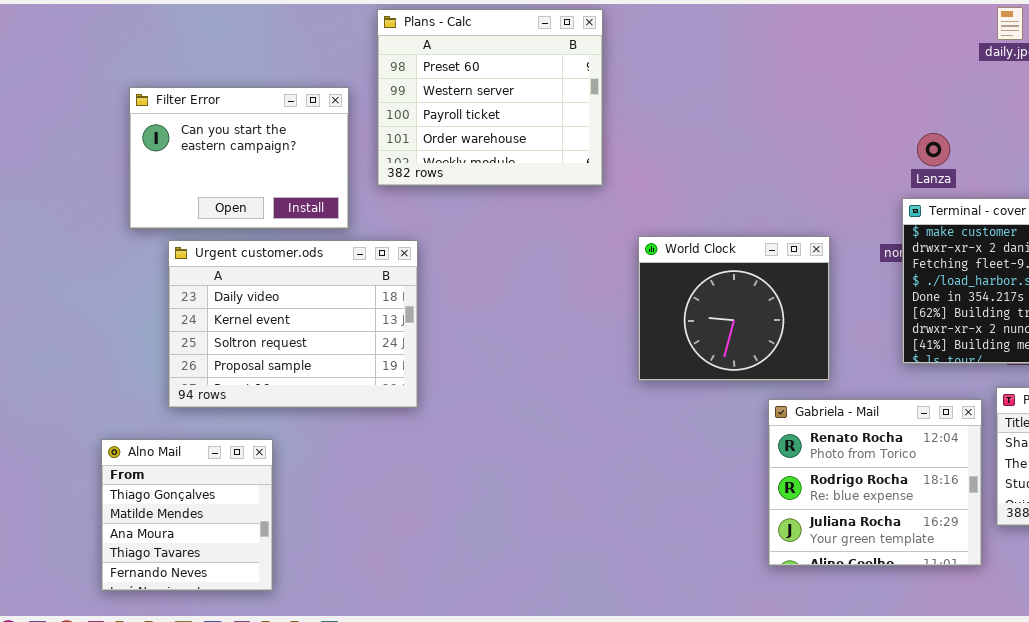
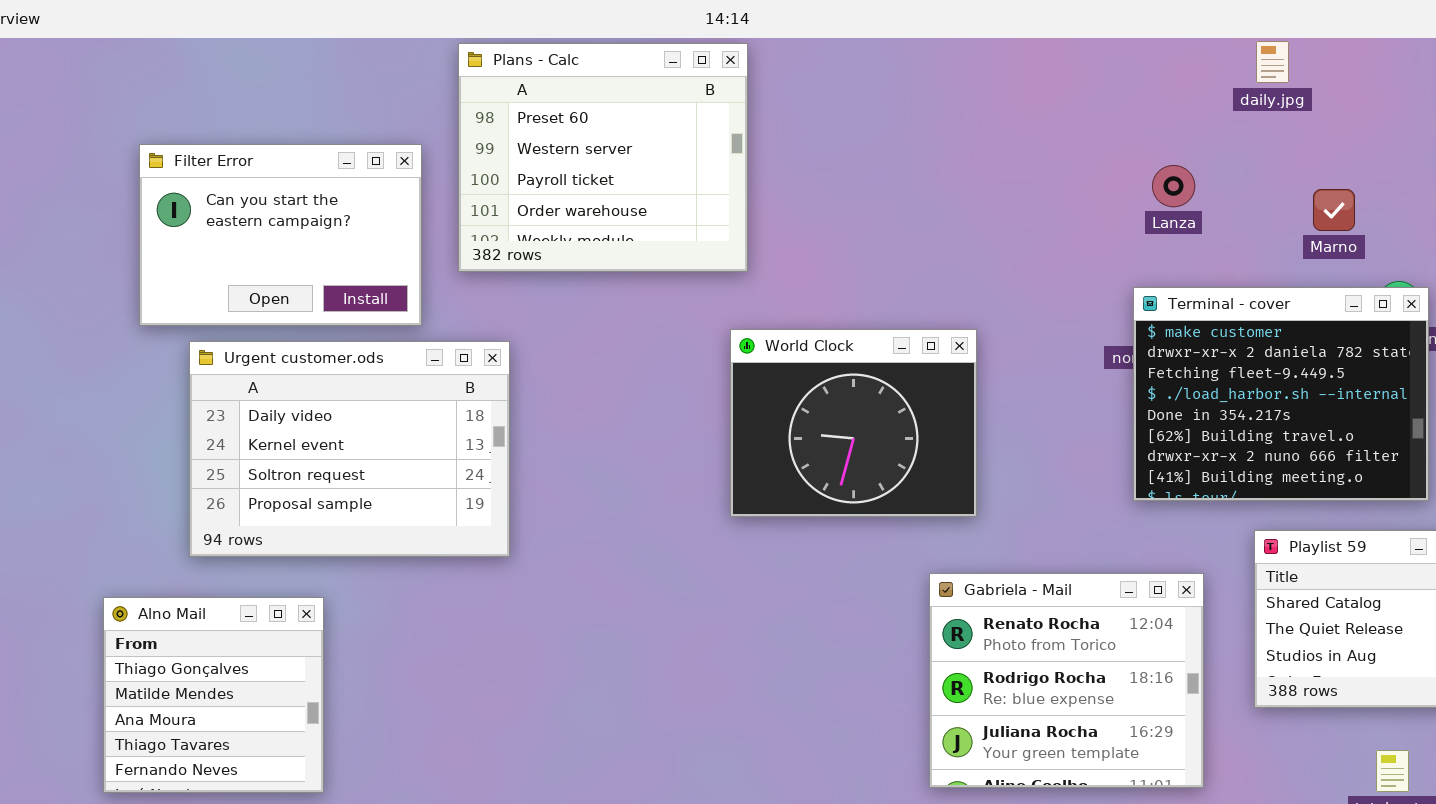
Lanza: [917,133,950,166] -> [1152,165,1195,207], moved
World Clock: [638,236,830,381] -> [730,329,977,517], moved
Gabriela - Mail: [768,399,982,566] -> [929,573,1204,788], moved

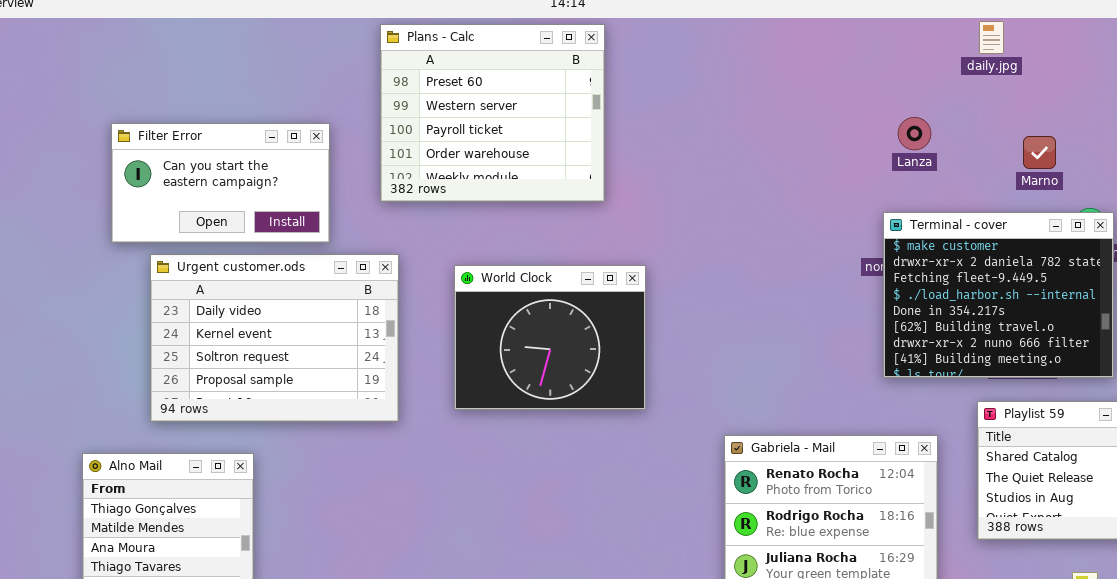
Plans - Calc: [458,43,748,272] -> [380,24,605,202], moved
Filter Error: [139,144,422,326] -> [111,123,330,243], resized
World Clock: [730,329,977,517] -> [454,265,646,410], moved

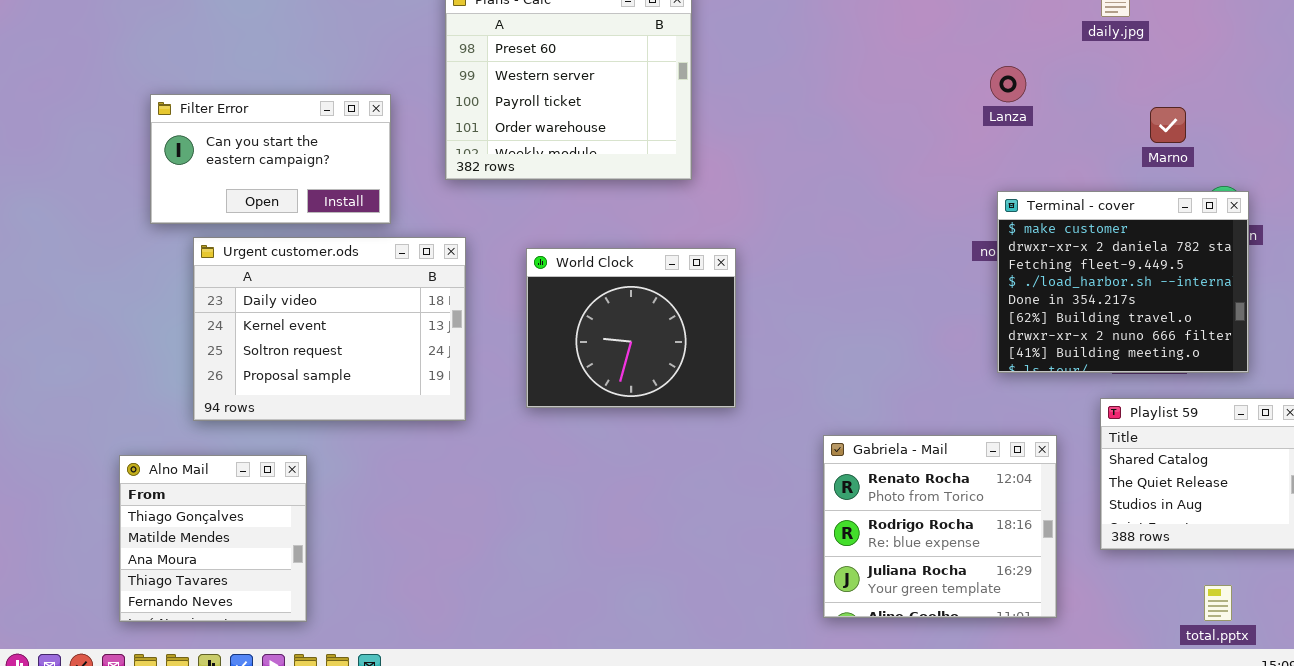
Lanza: [898,117,931,150] -> [990,66,1026,102], moved

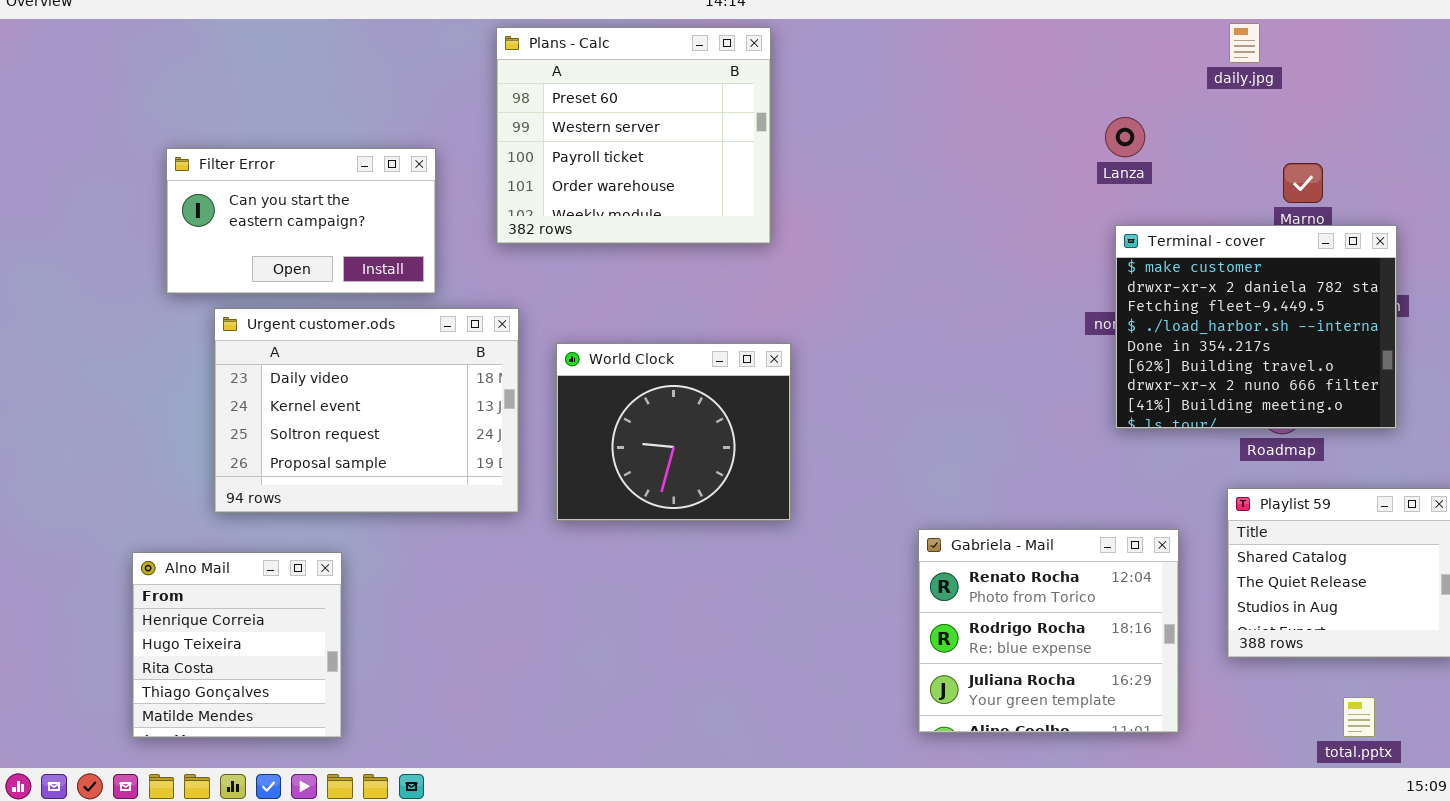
Terminal - cover: [997,191,1249,373] -> [1115,225,1397,429], moved
World Clock: [526,248,736,408] -> [556,343,791,521], moved
Alno Mail: [119,455,307,622] -> [132,552,342,738], scrolled up 3 rows

